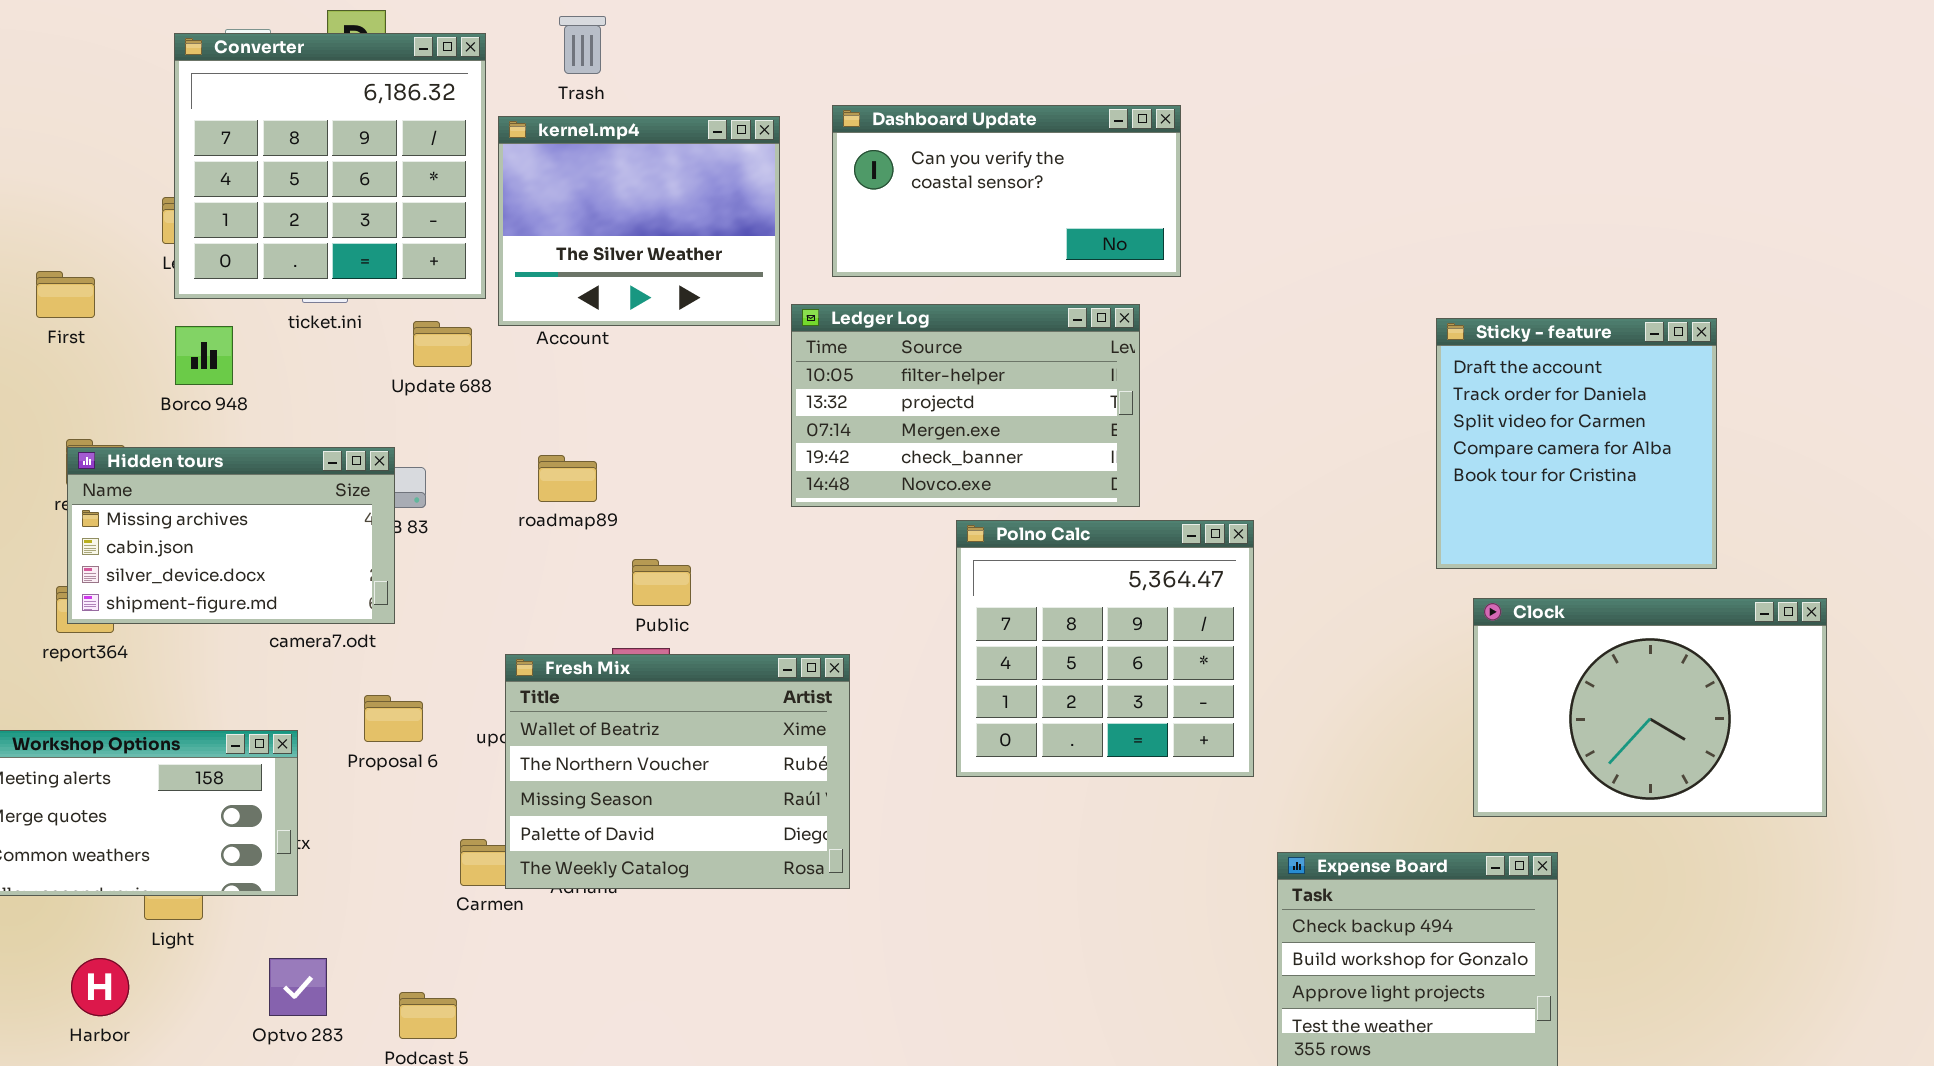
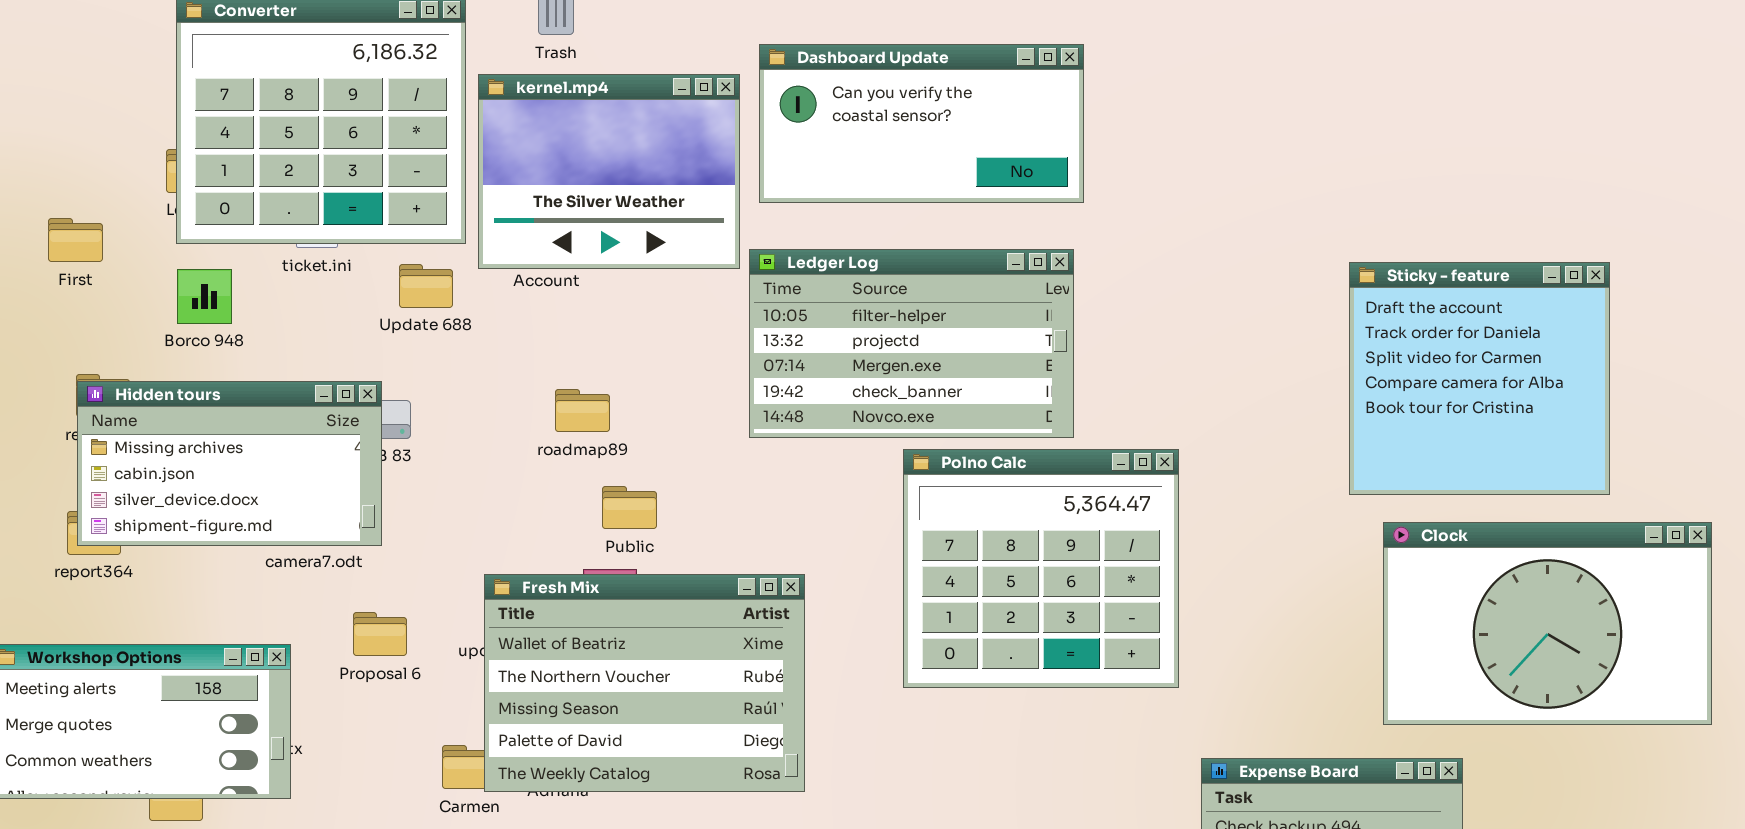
Dashboard Update: [832,105,1181,277] -> [759,44,1084,203], moved
roadmap89: [538,455,597,502] -> [555,389,610,432], moved

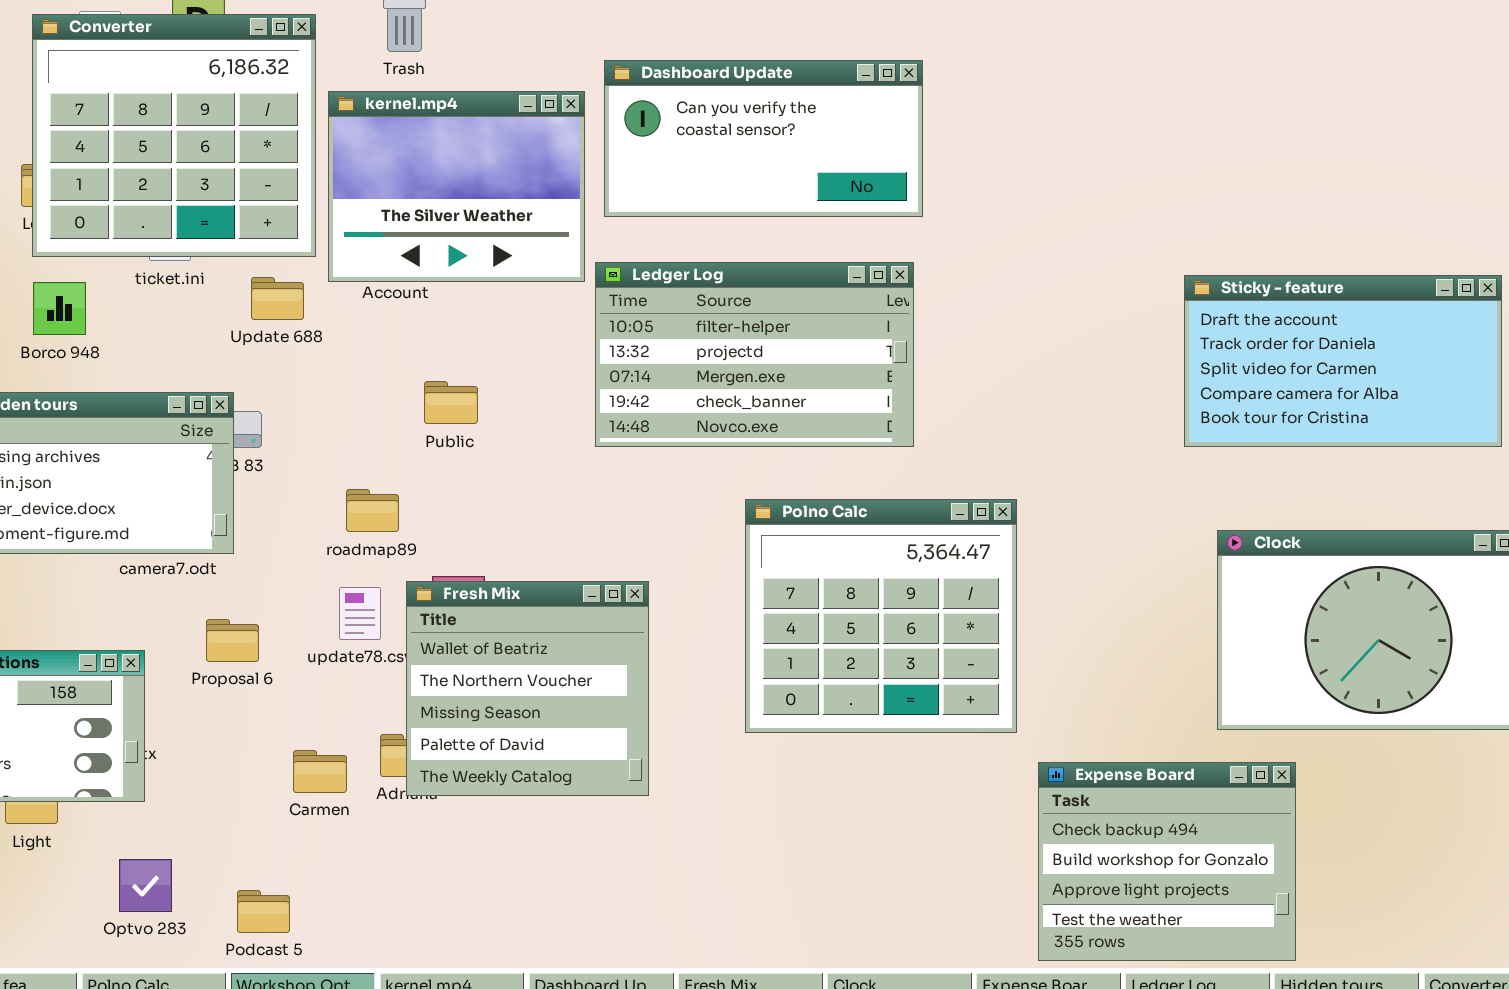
Sticky - feature: [1349,262,1610,495] -> [1184,275,1502,447], resized
roadmap89: [555,389,610,432] -> [346,489,399,532], moved
Polno Calc: [903,449,1179,688] -> [745,499,1017,733], moved
Public: [602,486,657,529] -> [424,381,478,424], moved
Fresh Mix: [484,574,805,792] -> [406,581,649,796], resized

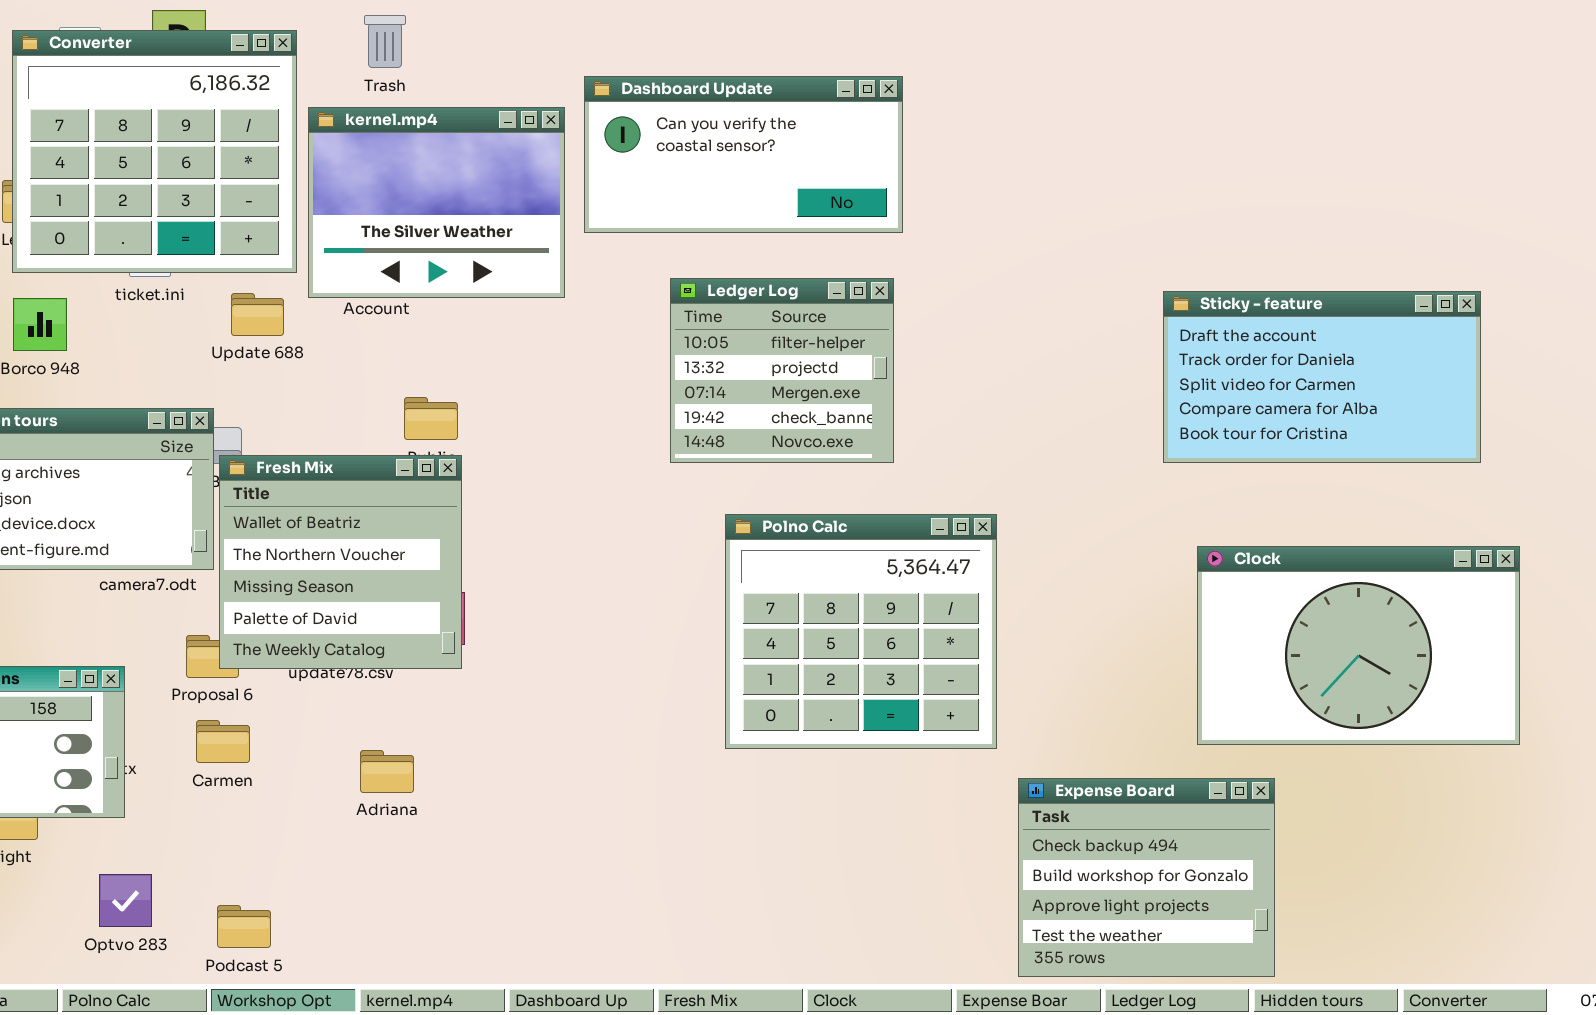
Ledger Log: [595,262,914,447] -> [670,278,894,463], resized
Fresh Mix: [406,581,649,796] -> [219,455,462,669], moved
Carmen: [293,750,347,793] -> [196,720,250,763], moved

